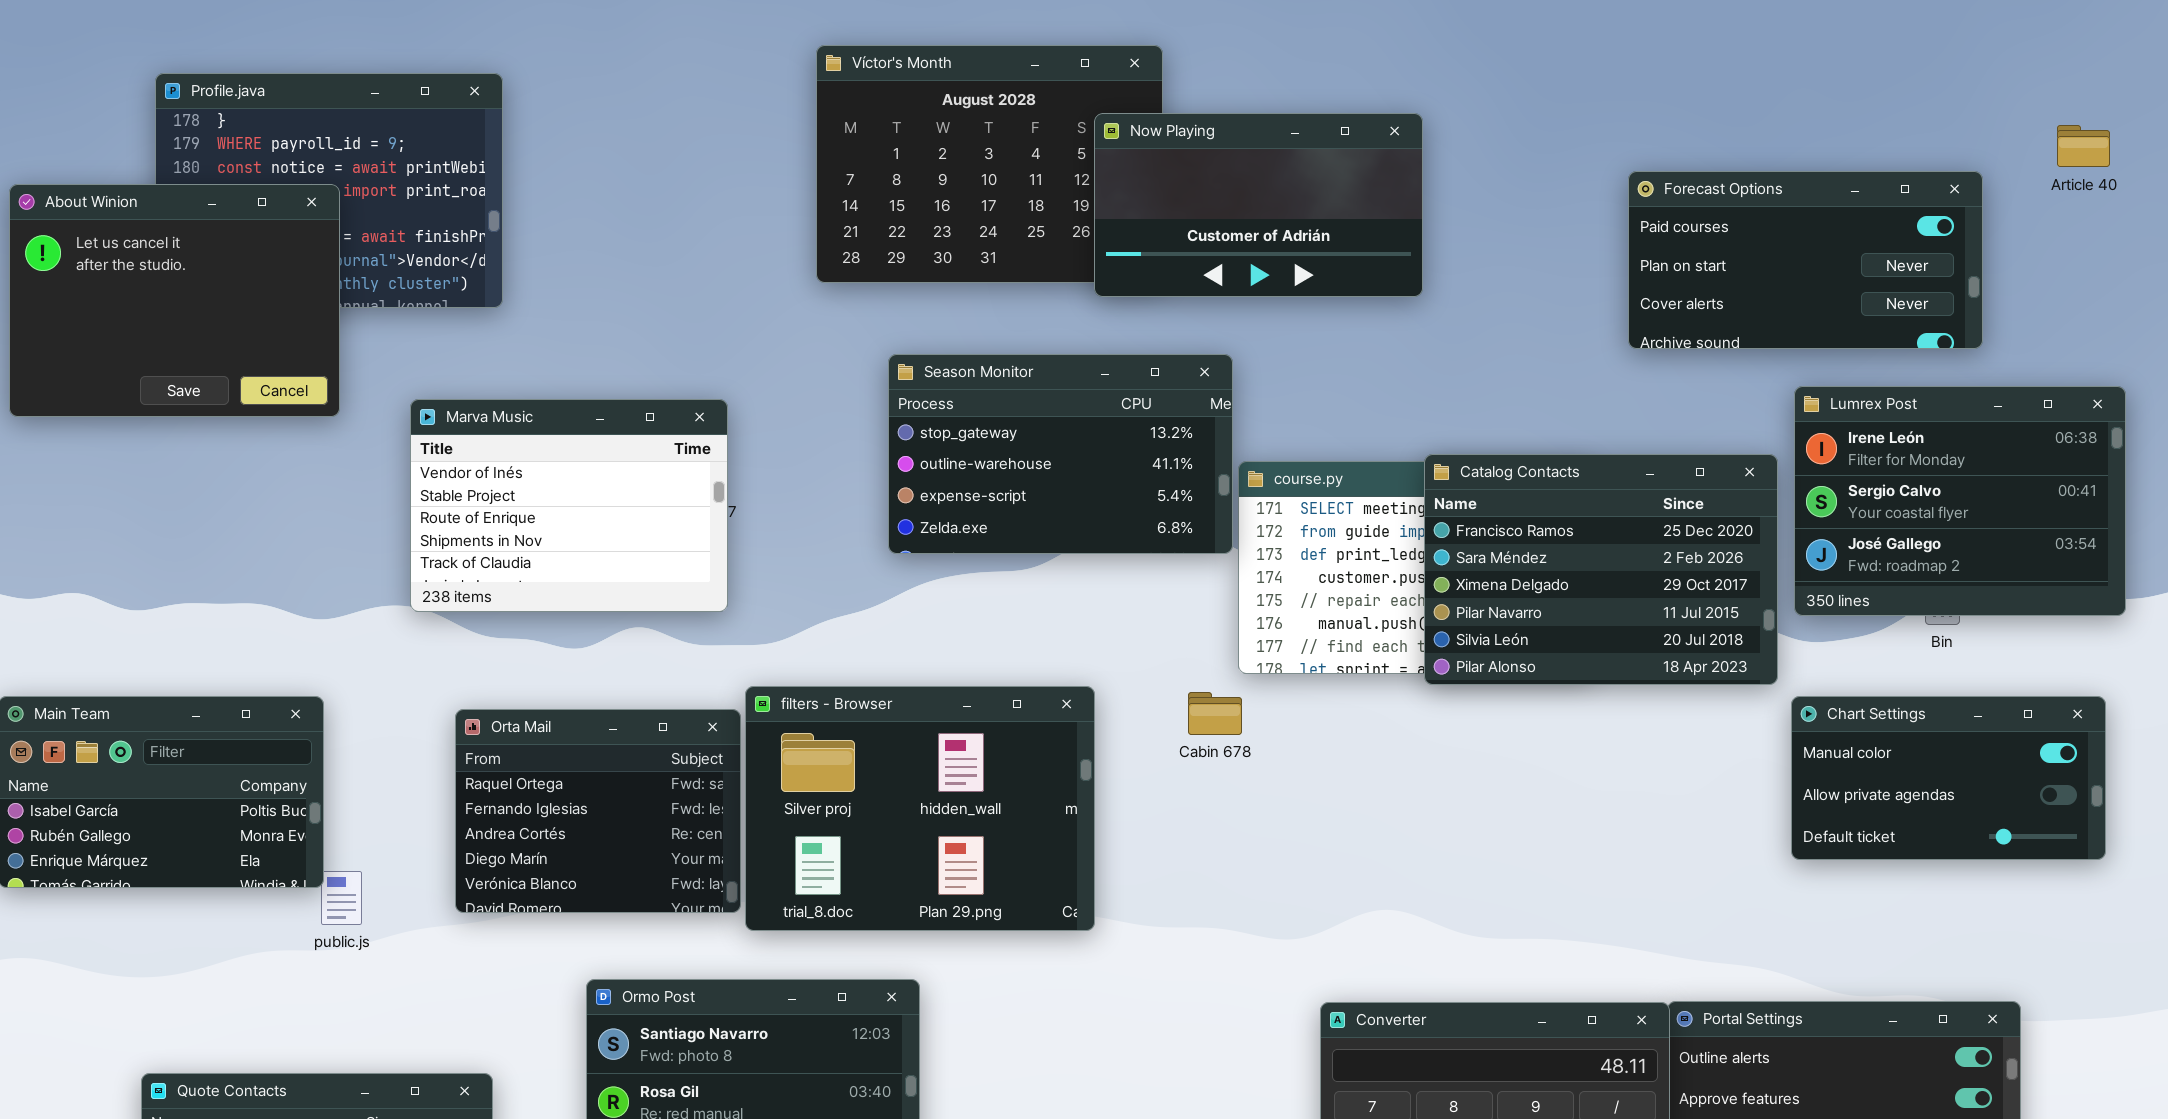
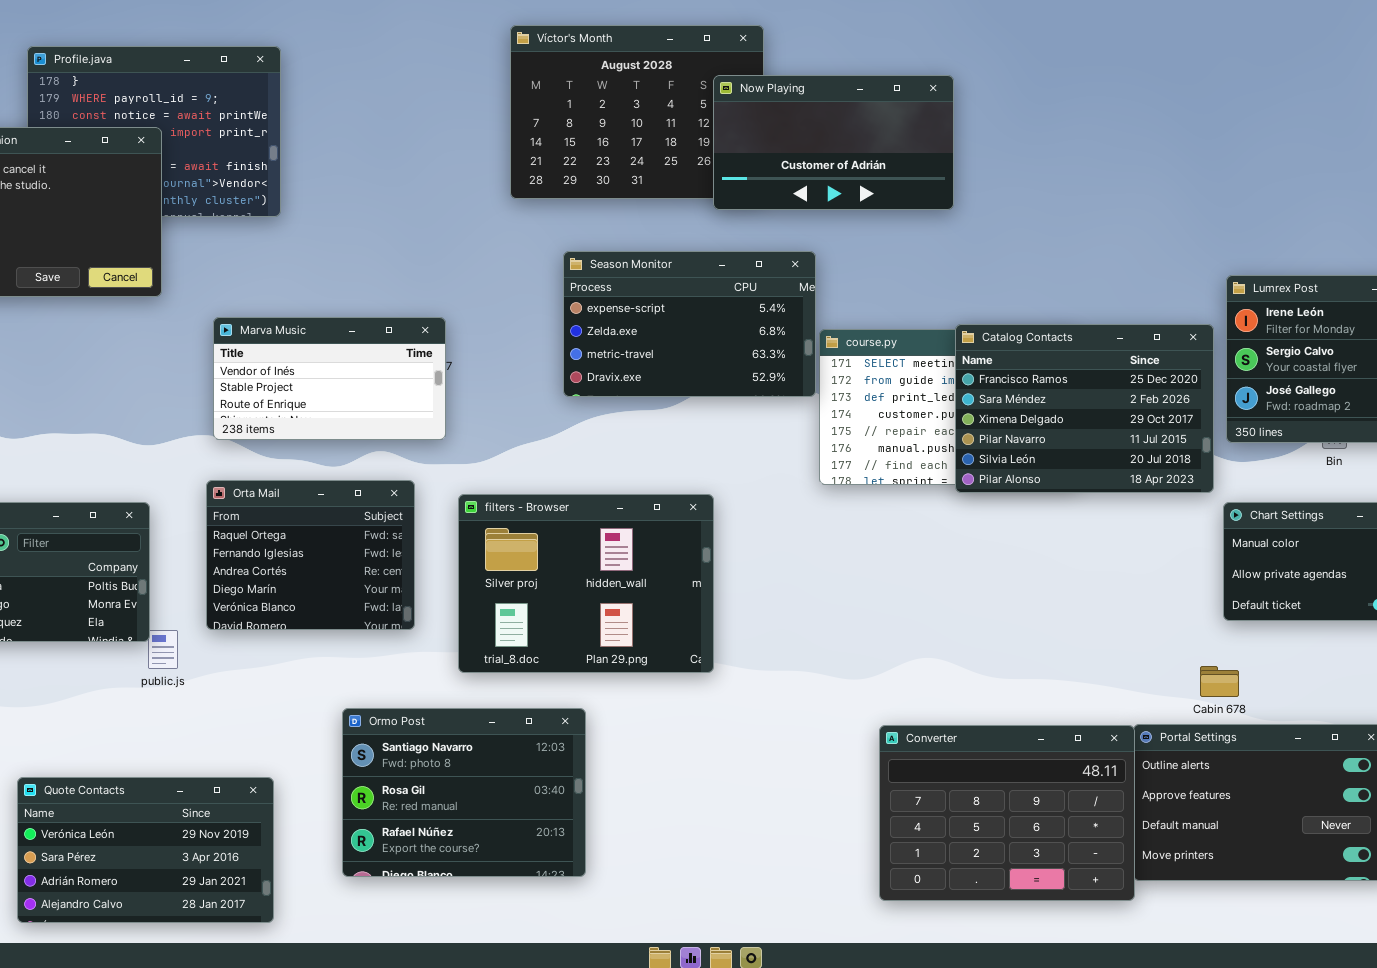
Forecast Options: [1628,171,1983,349] -> none, closed
Season Monitor: [888,354,1233,554] -> [563,251,816,397], scrolled down 2 rows
Marva Music: [410,399,728,612] -> [213,317,446,440], resized
Cabin 678: [1188,692,1242,735] -> [1200,666,1239,697], moved
Orta Mail: [455,709,741,913] -> [206,480,415,630], moved

